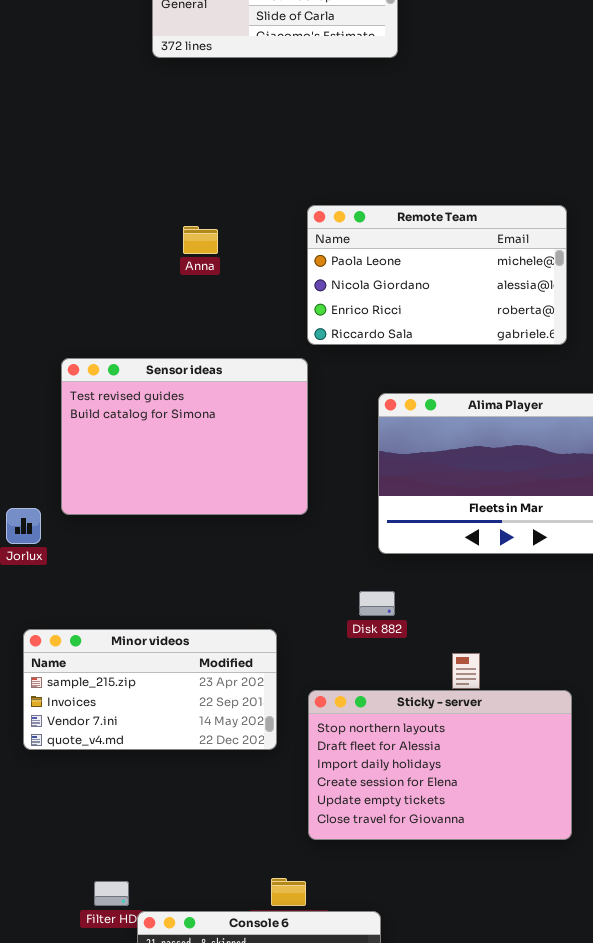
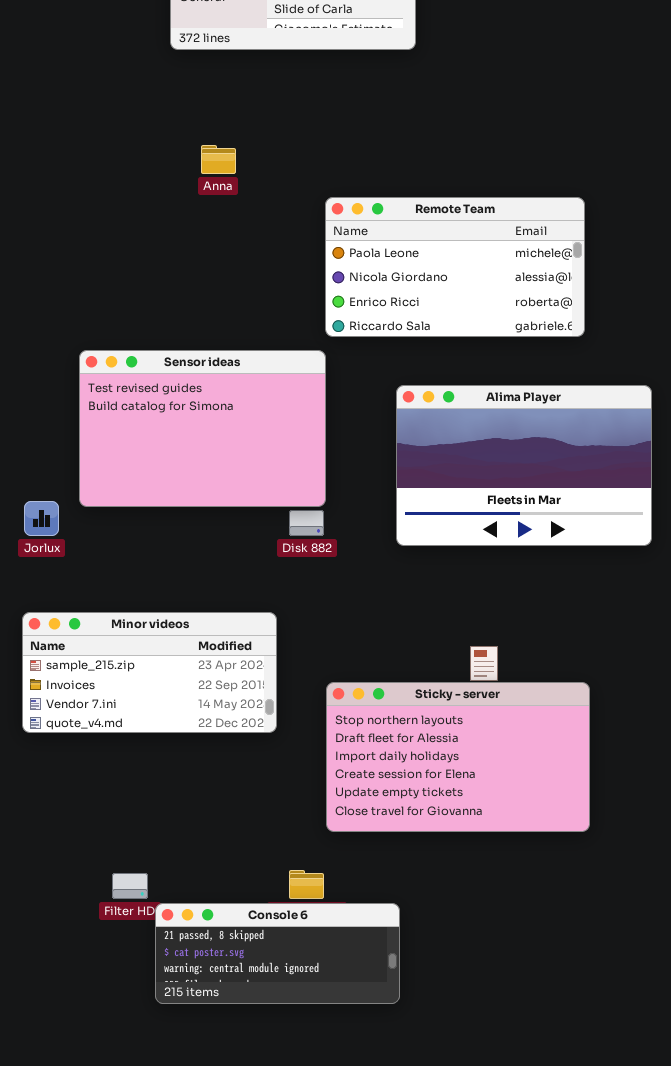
Anna: [183,226,218,254] -> [201,145,236,174], moved
Disk 882: [359,591,395,616] -> [289,510,324,536], moved
Minor videos: [23,629,277,750] -> [22,612,277,733], moved

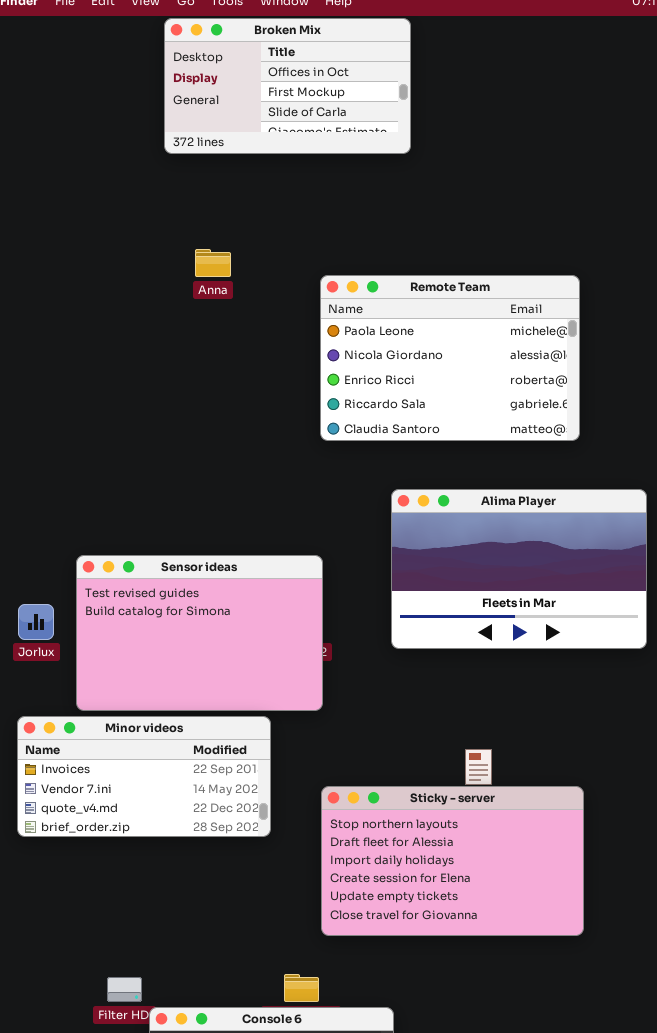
Remote Team: [325,197,585,337] -> [320,275,580,441], resized
Sensor ideas: [79,350,326,507] -> [76,555,323,711], moved
Minor videos: [22,612,277,733] -> [17,716,271,837], scrolled down 1 row

